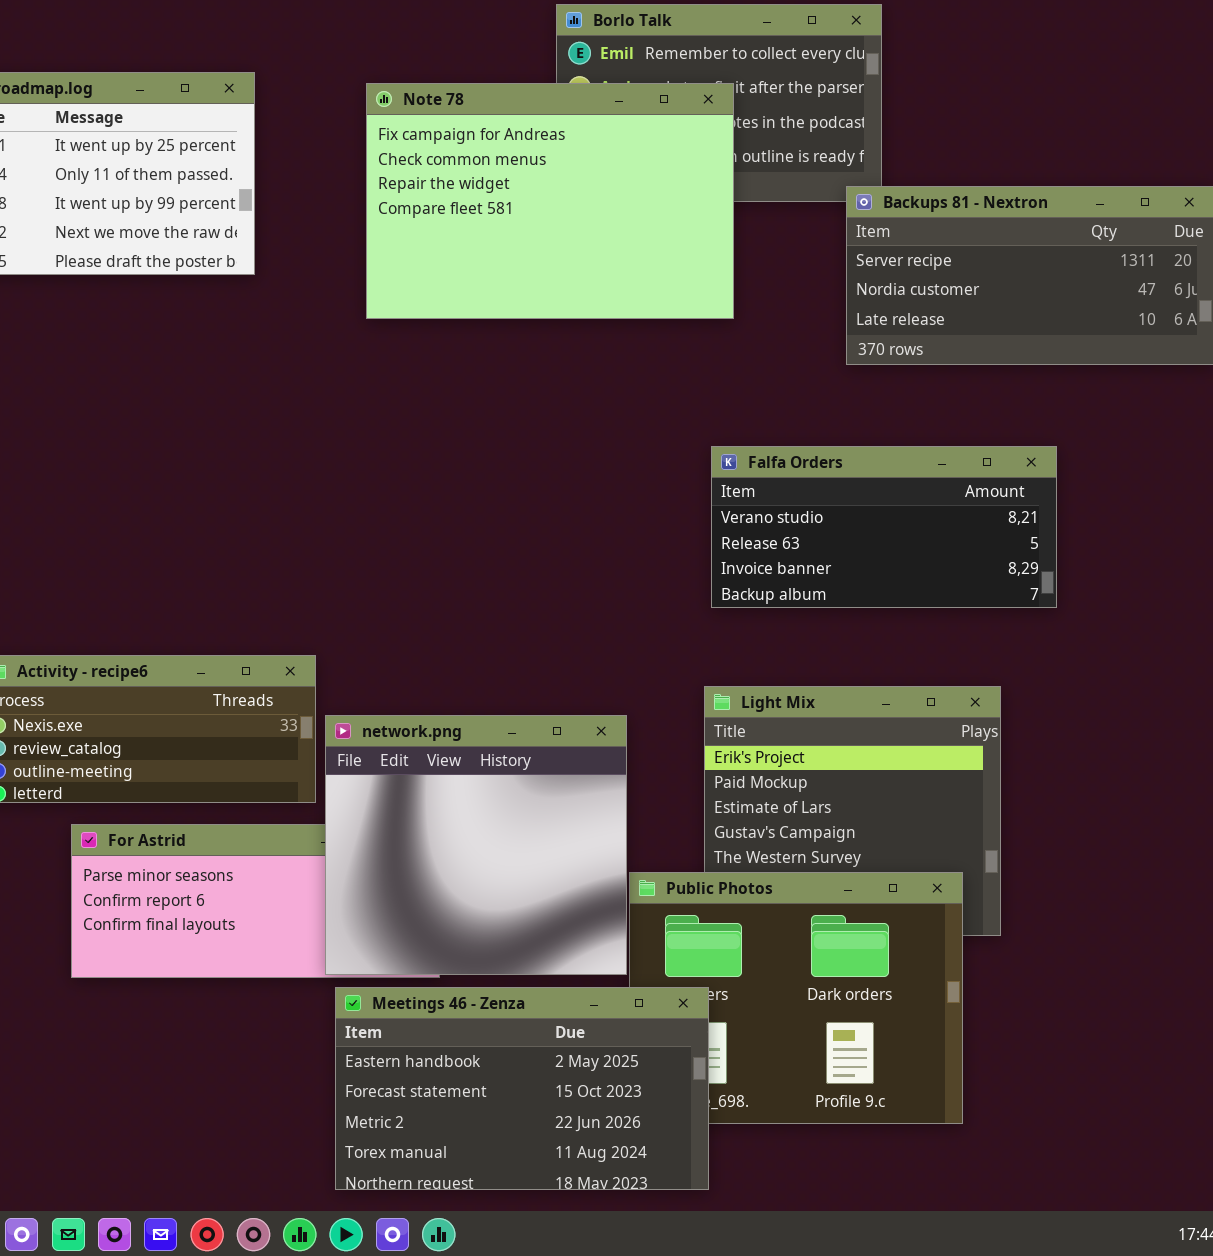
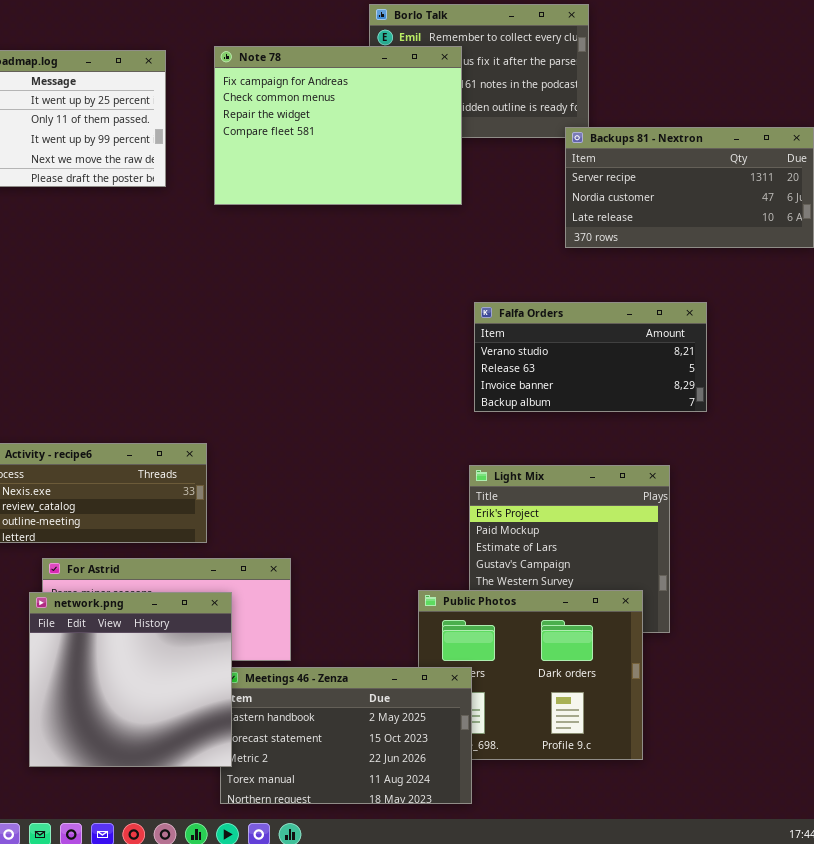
Note 78: [366,83,734,319] -> [214,46,462,205], moved
network.png: [325,715,627,975] -> [29,592,232,767], moved

